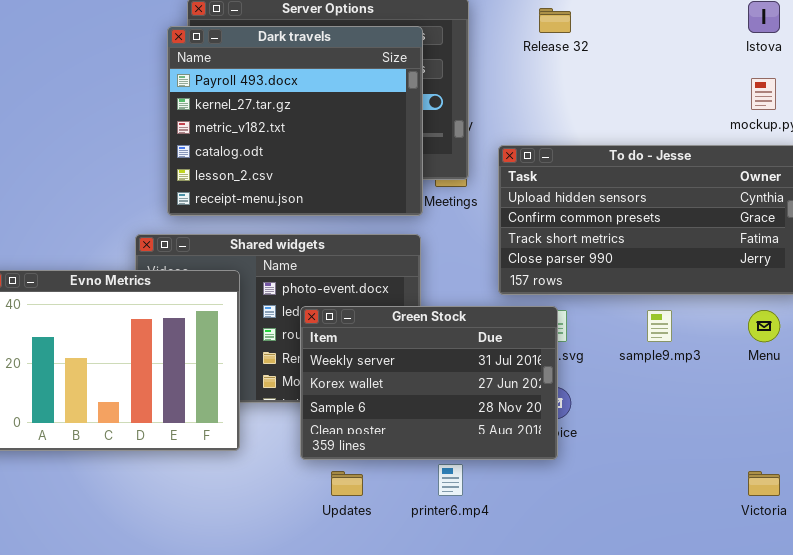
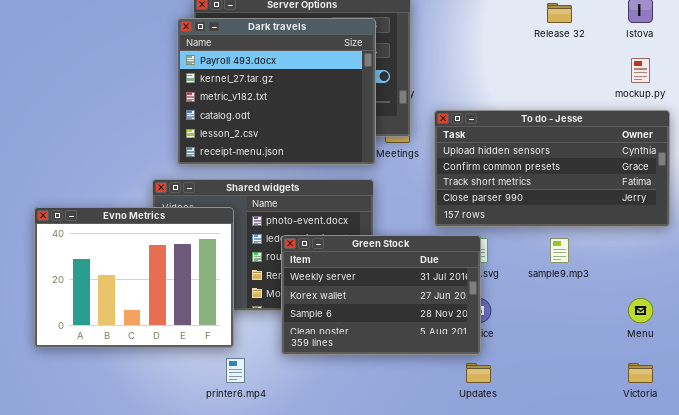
Release 32: [539,8,571,33] -> [547,3,572,23], moved
Menu: [748,310,780,342] -> [628,298,653,323], moved
printer6.mp4: [438,464,463,496] -> [226,358,245,383], moved
Updates: [331,471,363,496] -> [466,363,491,383], moved

